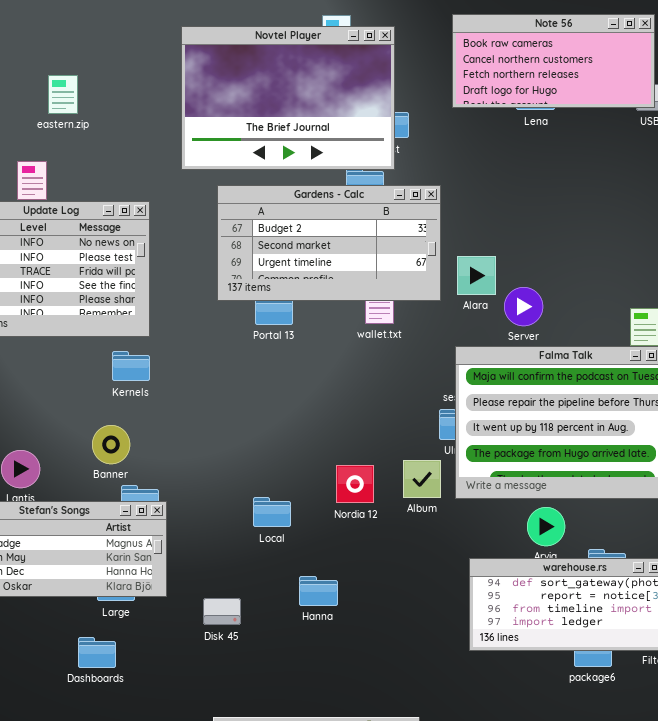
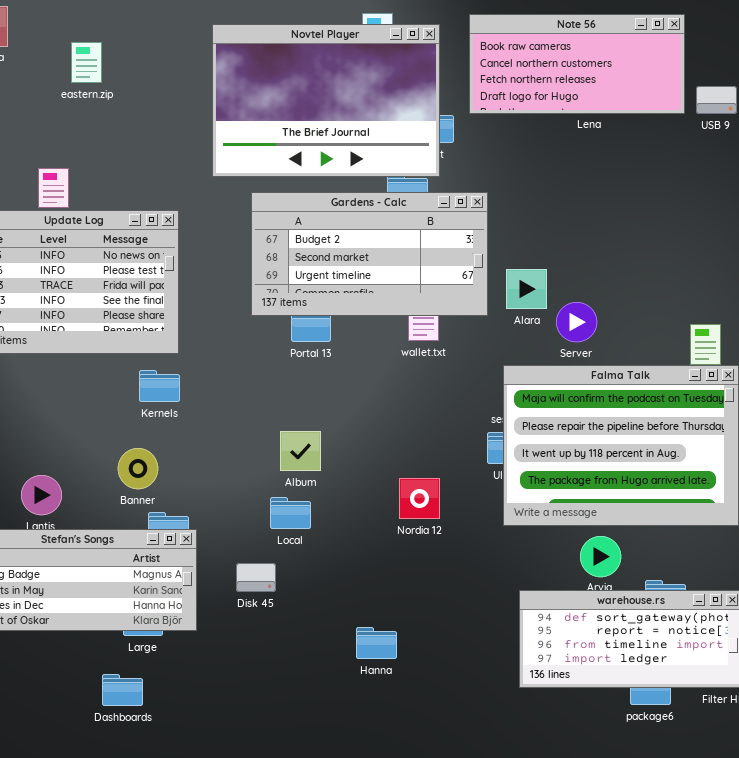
Note 56: [452,14,655,108] -> [469,14,685,114], moved
eastern.zip: [48,75,78,114] -> [71,42,102,83], moved
Album: [403,460,441,498] -> [280,431,321,471], moved
Nordia 12: [336,465,374,503] -> [399,478,440,519], moved
Local: [253,497,291,527] -> [270,497,311,529], moved
Hanna: [299,576,338,606] -> [356,627,397,659], moved
Disk 45: [203,598,241,625] -> [236,563,276,592], moved

